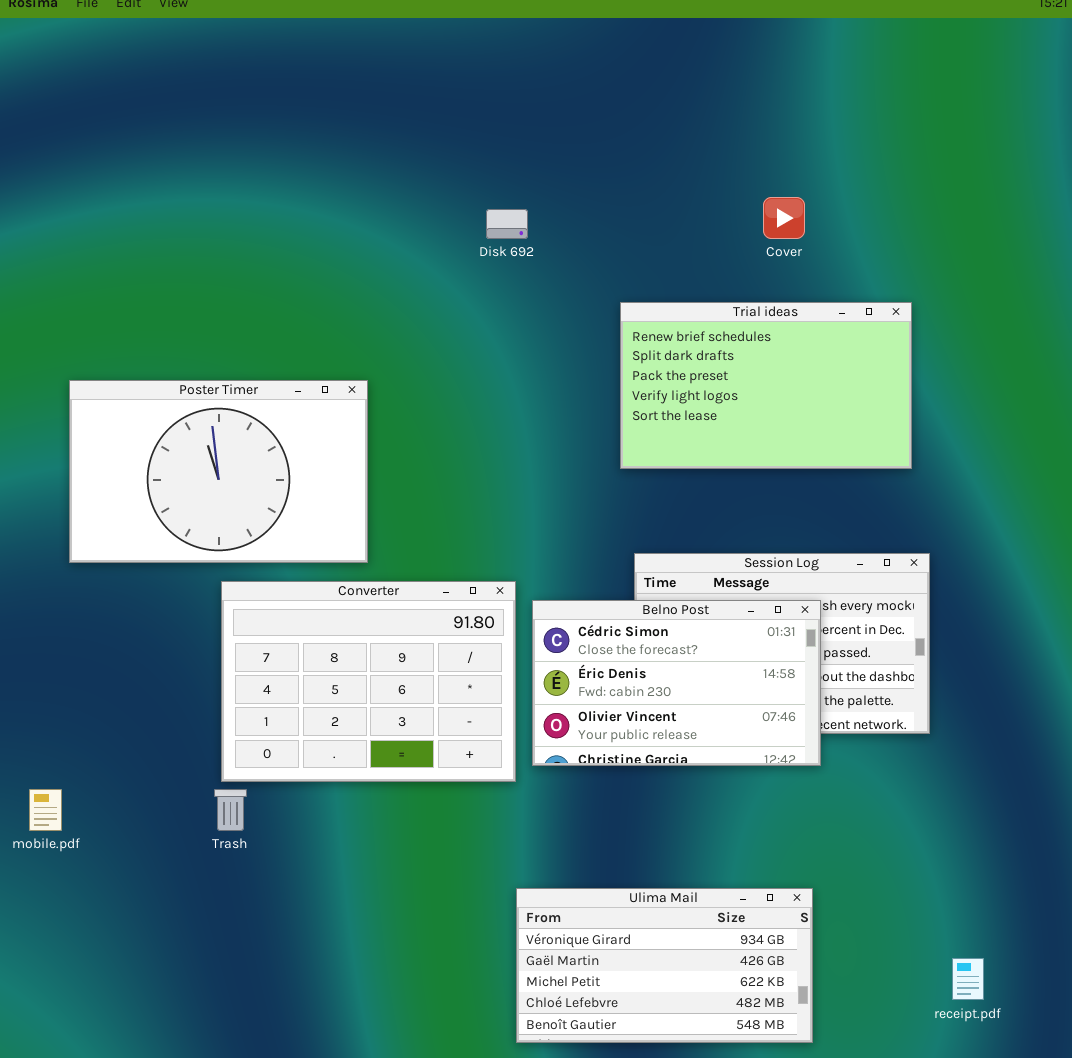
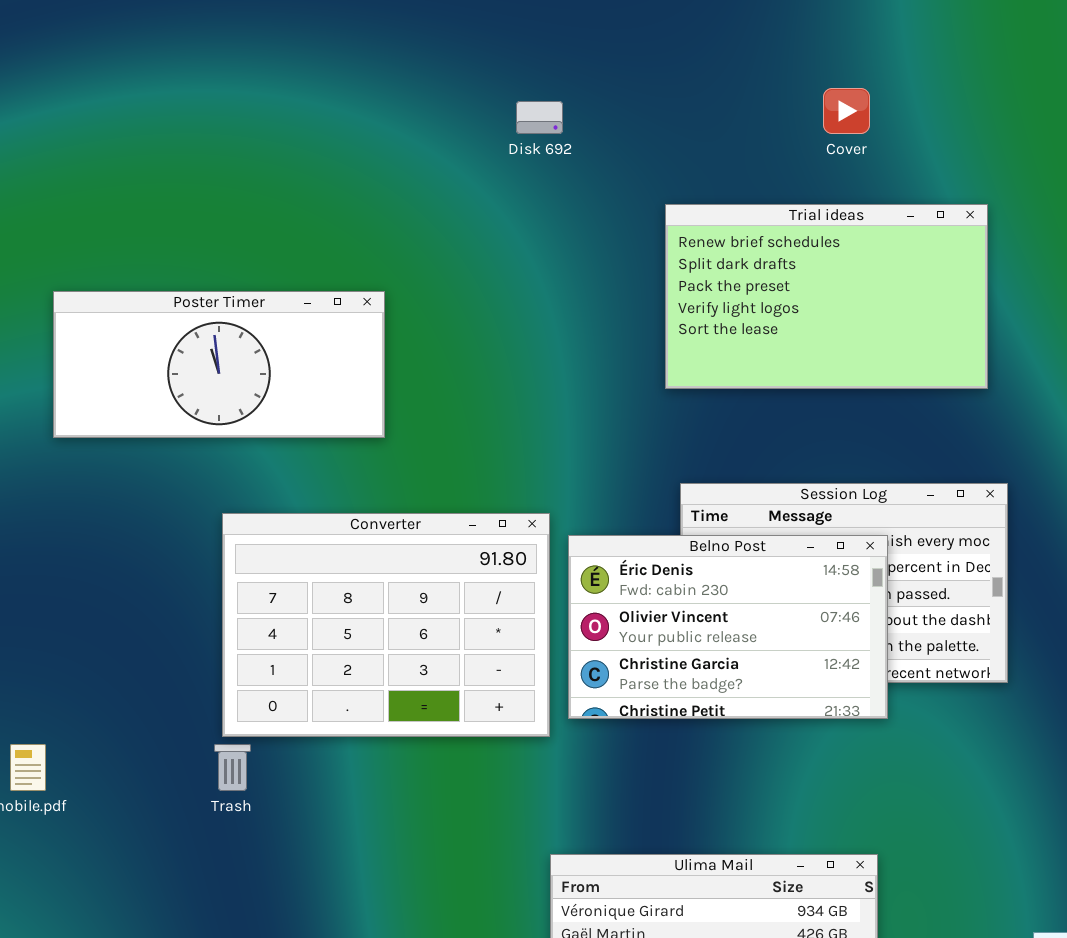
Poster Timer: [69,380,368,563] -> [53,291,385,438], resized
Belno Post: [532,600,821,766] -> [568,535,888,719], scrolled down 1 row

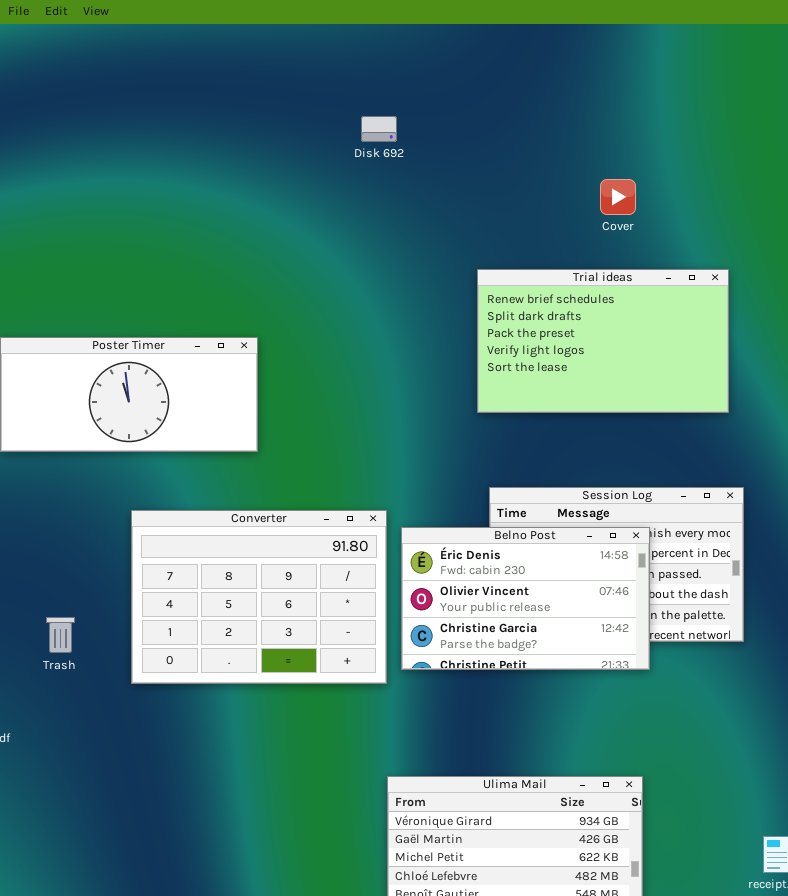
Disk 692: [516,101,563,134] -> [361,116,397,142], moved
Trash: [214,744,251,791] -> [46,617,75,653], moved

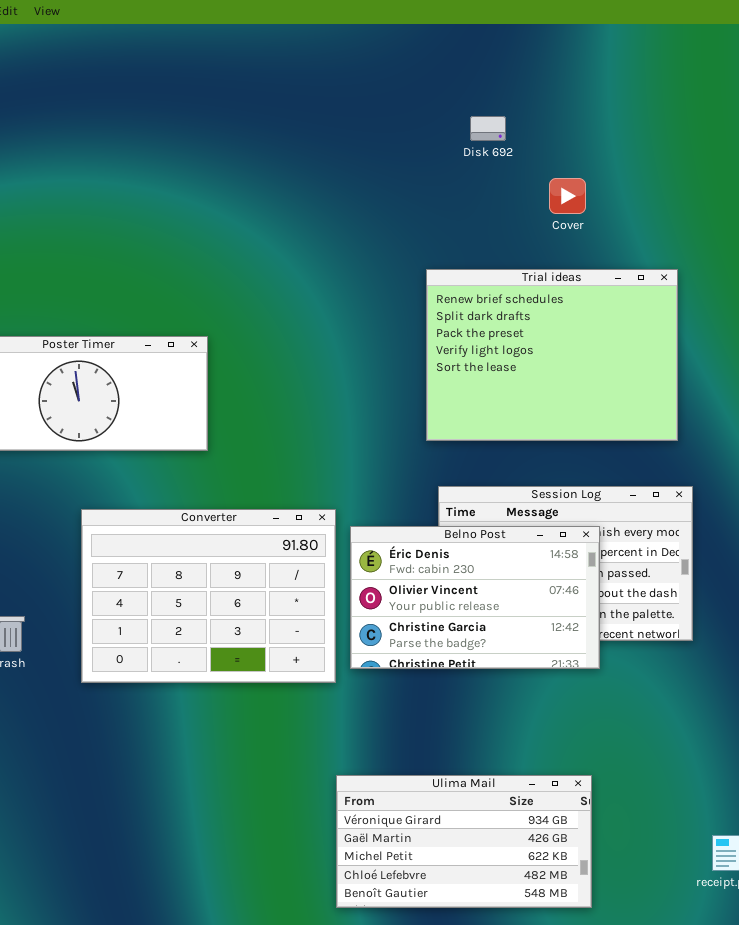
Disk 692: [361,116,397,142] -> [470,116,506,141], moved
Trial ideas: [477,269,729,413] -> [426,269,678,441], resized

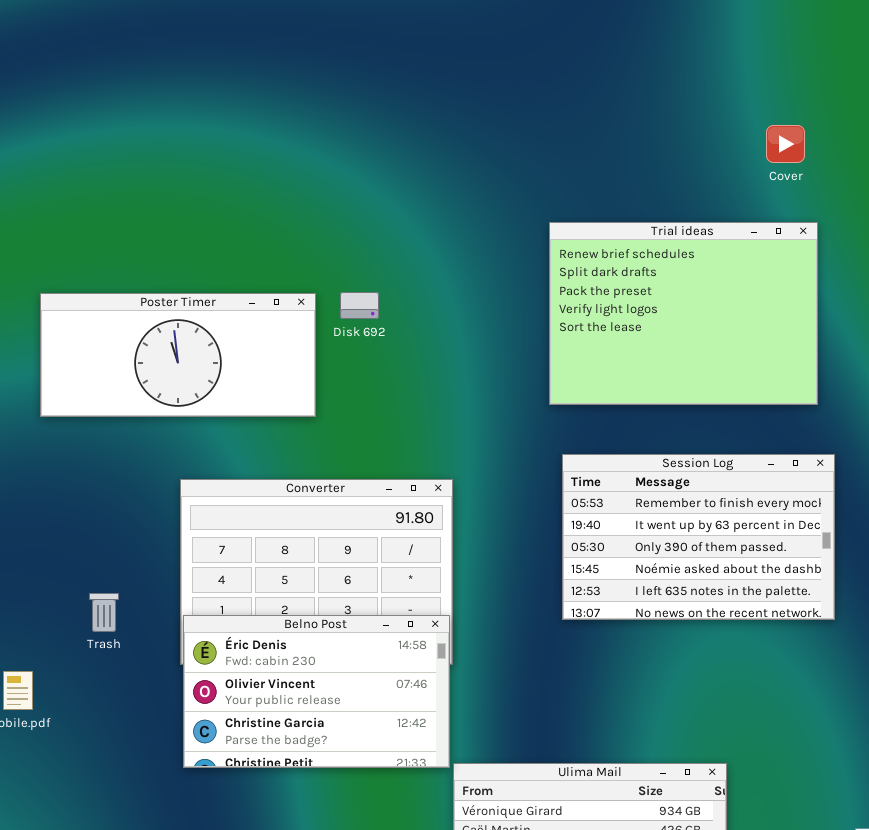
Disk 692: [470,116,506,141] -> [340,292,379,319], moved
Cover: [549,178,586,214] -> [766,125,805,163], moved
Belno Post: [350,526,600,669] -> [183,615,450,768], moved

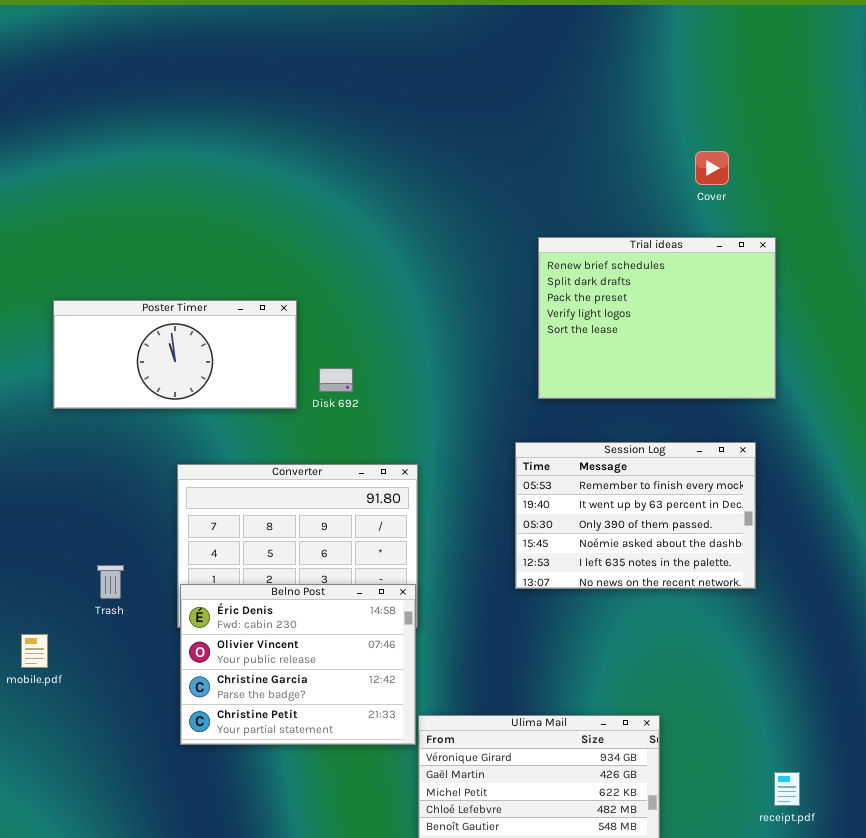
Trial ideas: [549,222,818,405] -> [538,237,776,399], moved
Disk 692: [340,292,379,319] -> [319,368,353,392], moved
Belno Post: [183,615,450,768] -> [180,584,416,745], resized

